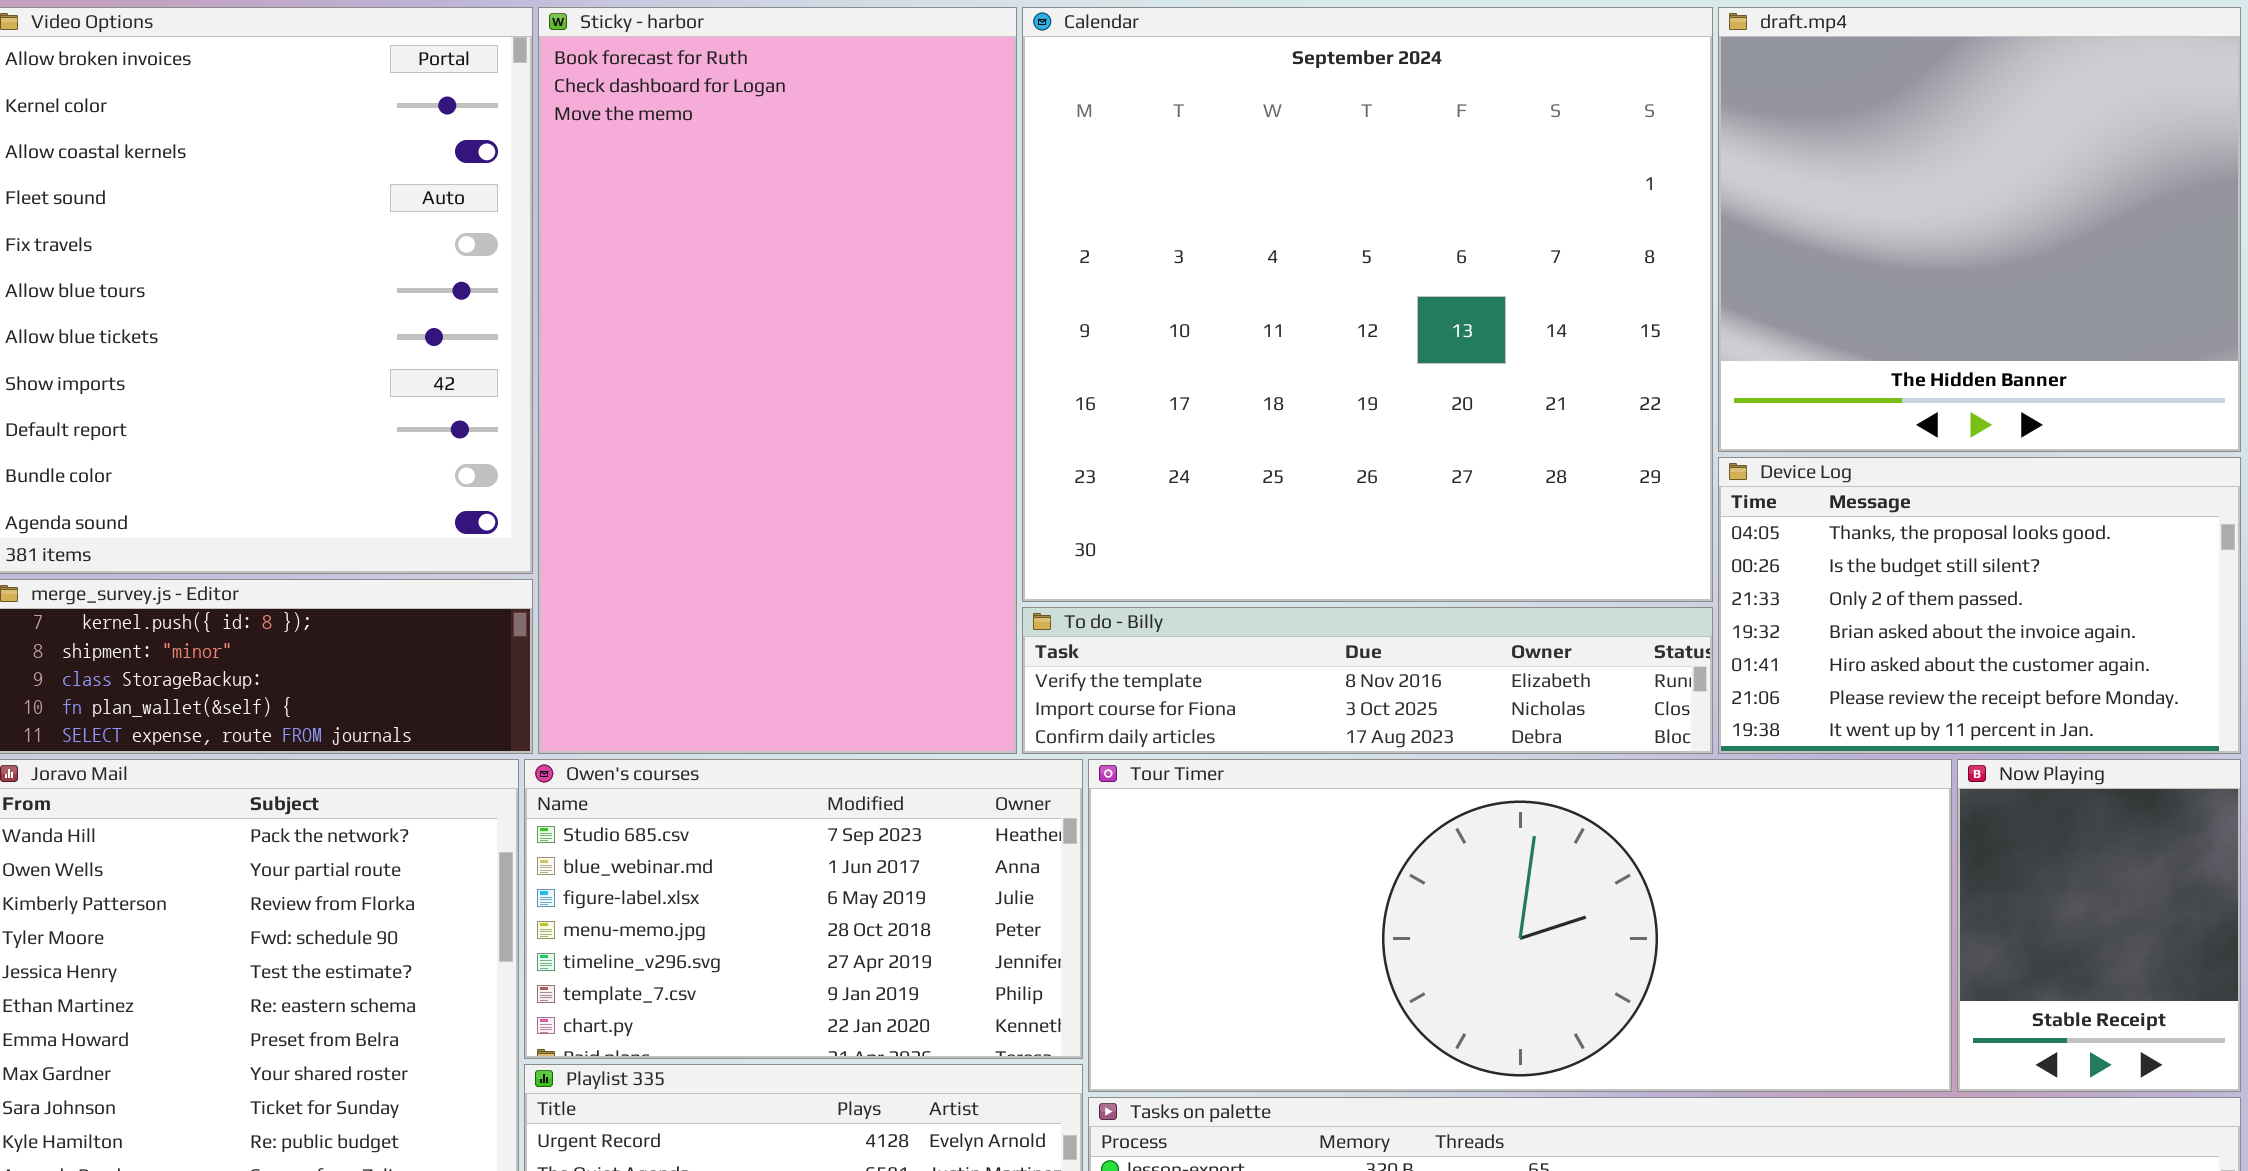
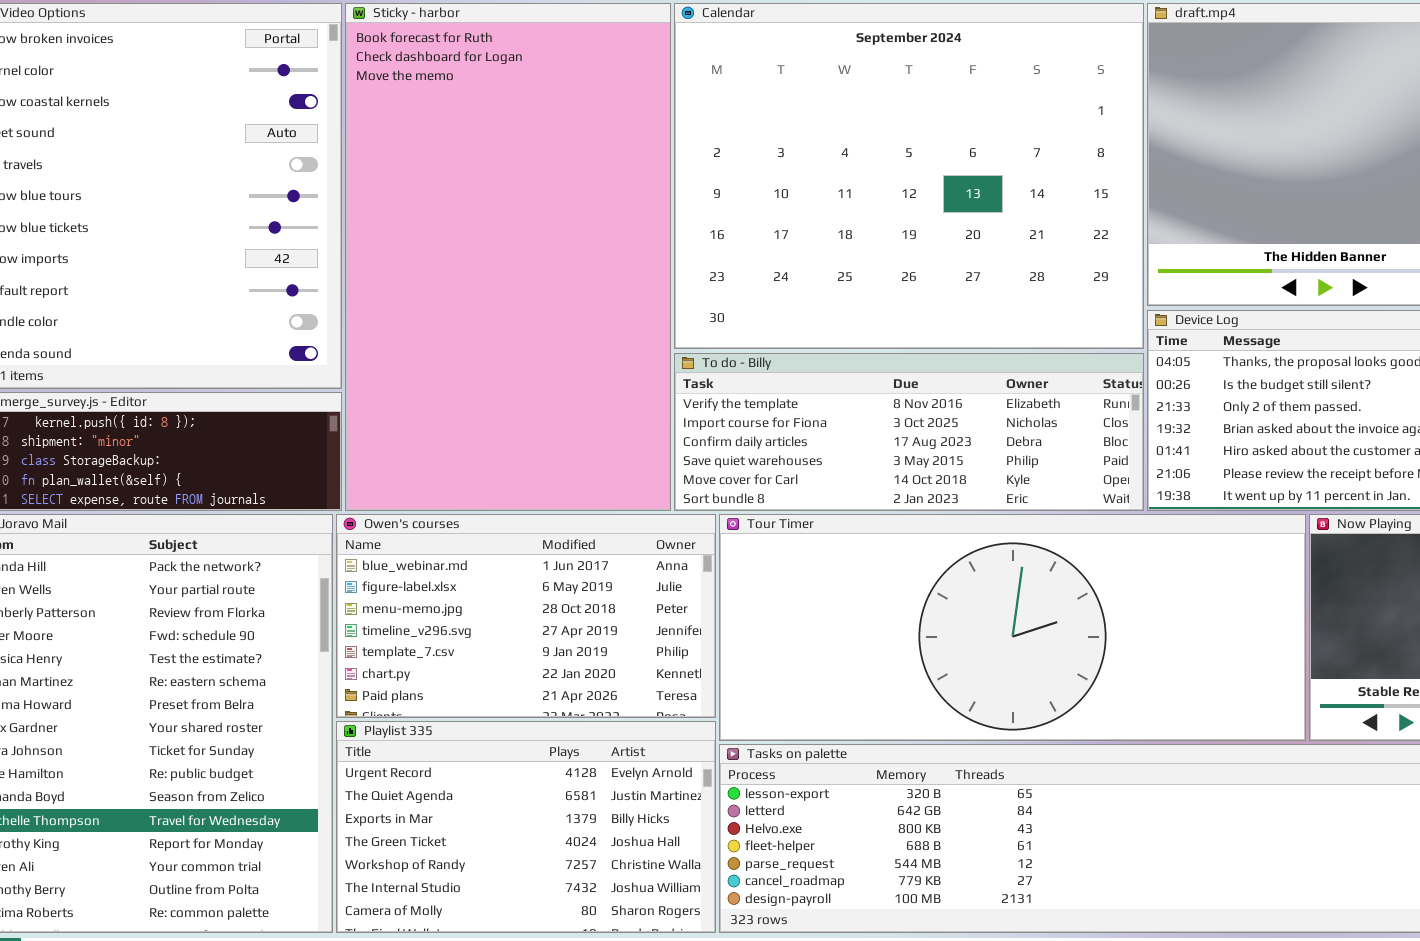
Calendar: [1022,7,1713,602] -> [674,3,1144,349], resized
To do - Billy: [1022,607,1713,754] -> [674,353,1144,511], resized
Owen's courses: [524,759,1083,1059] -> [336,514,716,718], scrolled down 1 row

